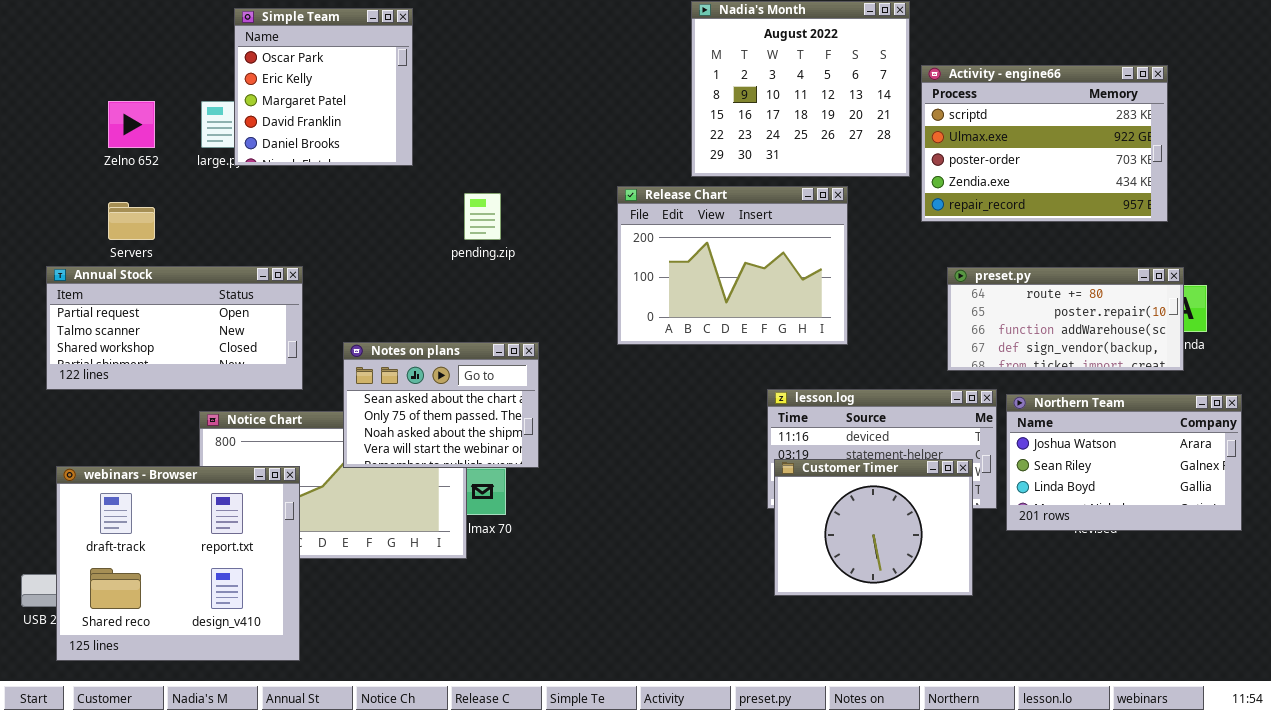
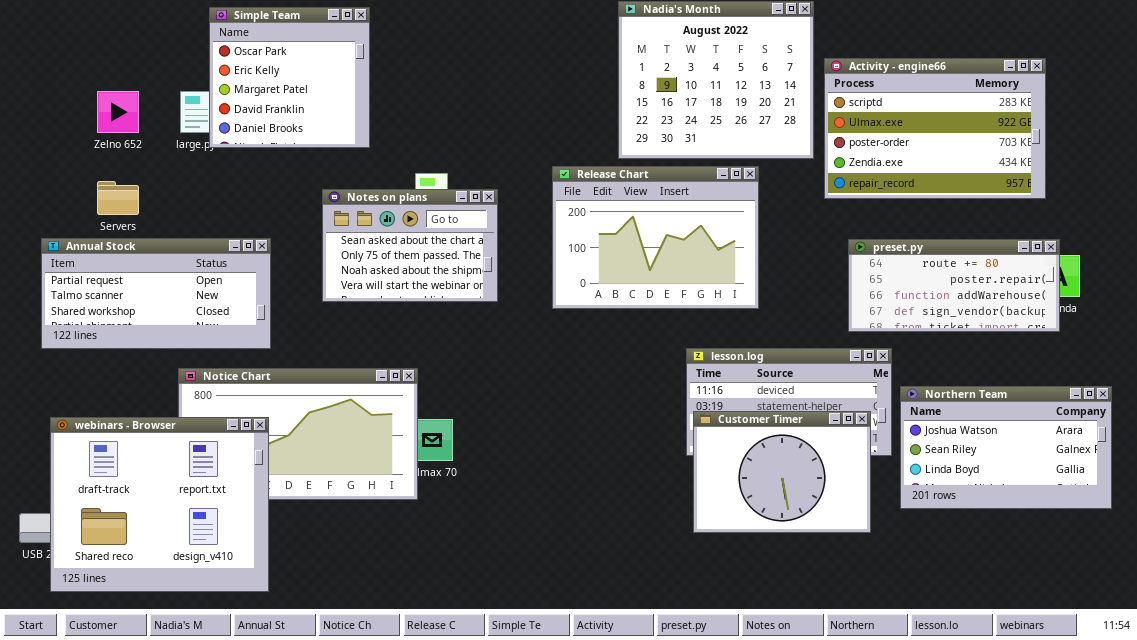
Notes on plans: [343,342,539,468] -> [322,189,498,302], moved
Northern Team: [1006,394,1242,531] -> [900,386,1112,509], moved

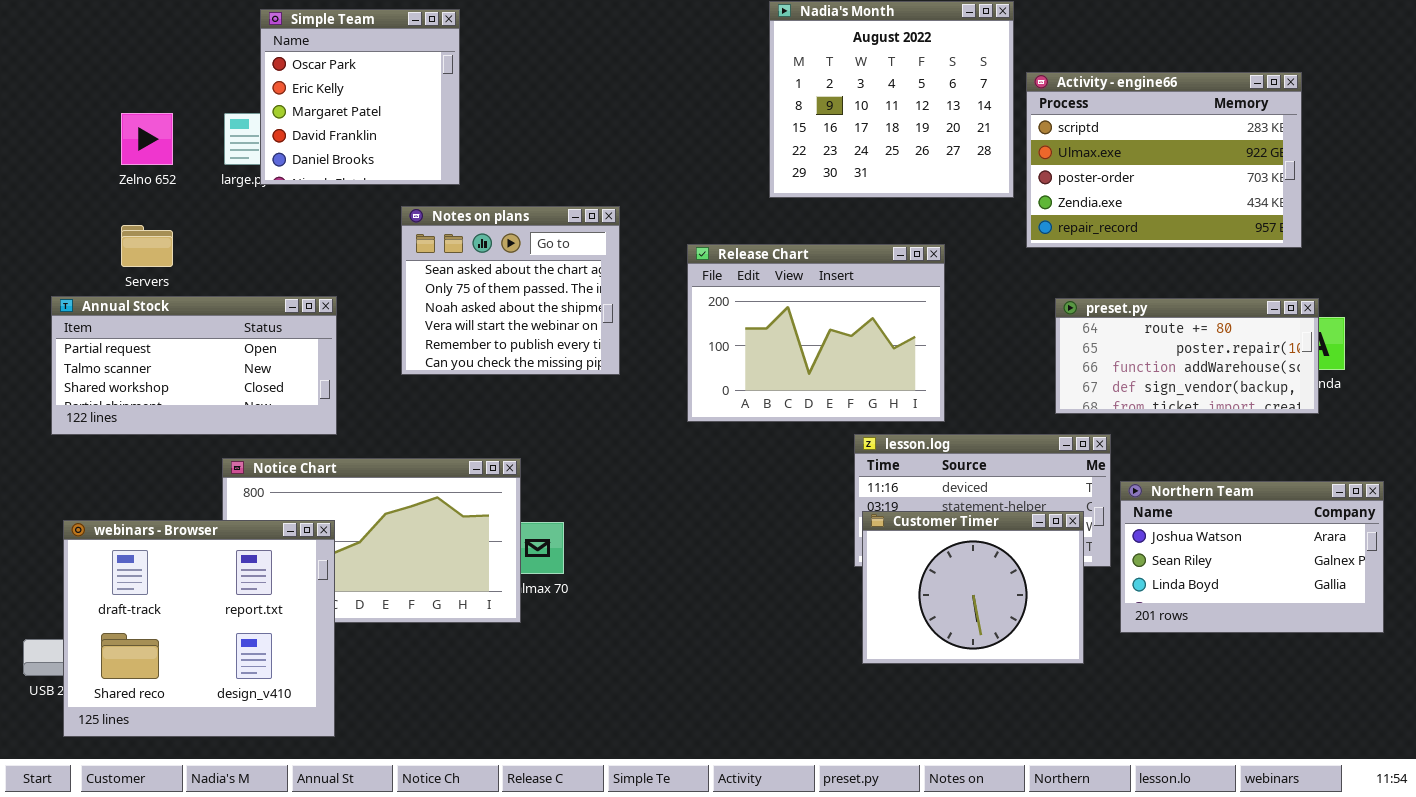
Release Chart: [552,166,759,309] -> [687,244,945,422], moved
Notes on plans: [322,189,498,302] -> [401,206,620,375], resized

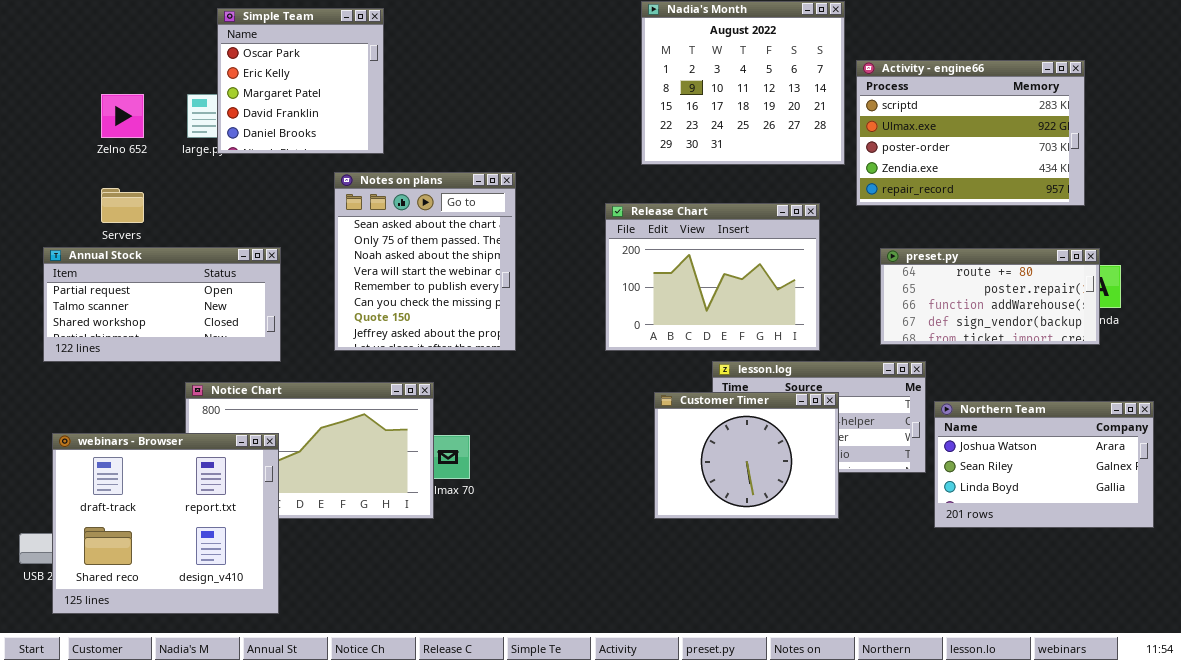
Notes on plans: [401,206,620,375] -> [334,172,516,351], resized
Release Chart: [687,244,945,422] -> [605,203,820,351], moved
Customer Timer: [862,511,1084,664] -> [654,392,839,519], moved

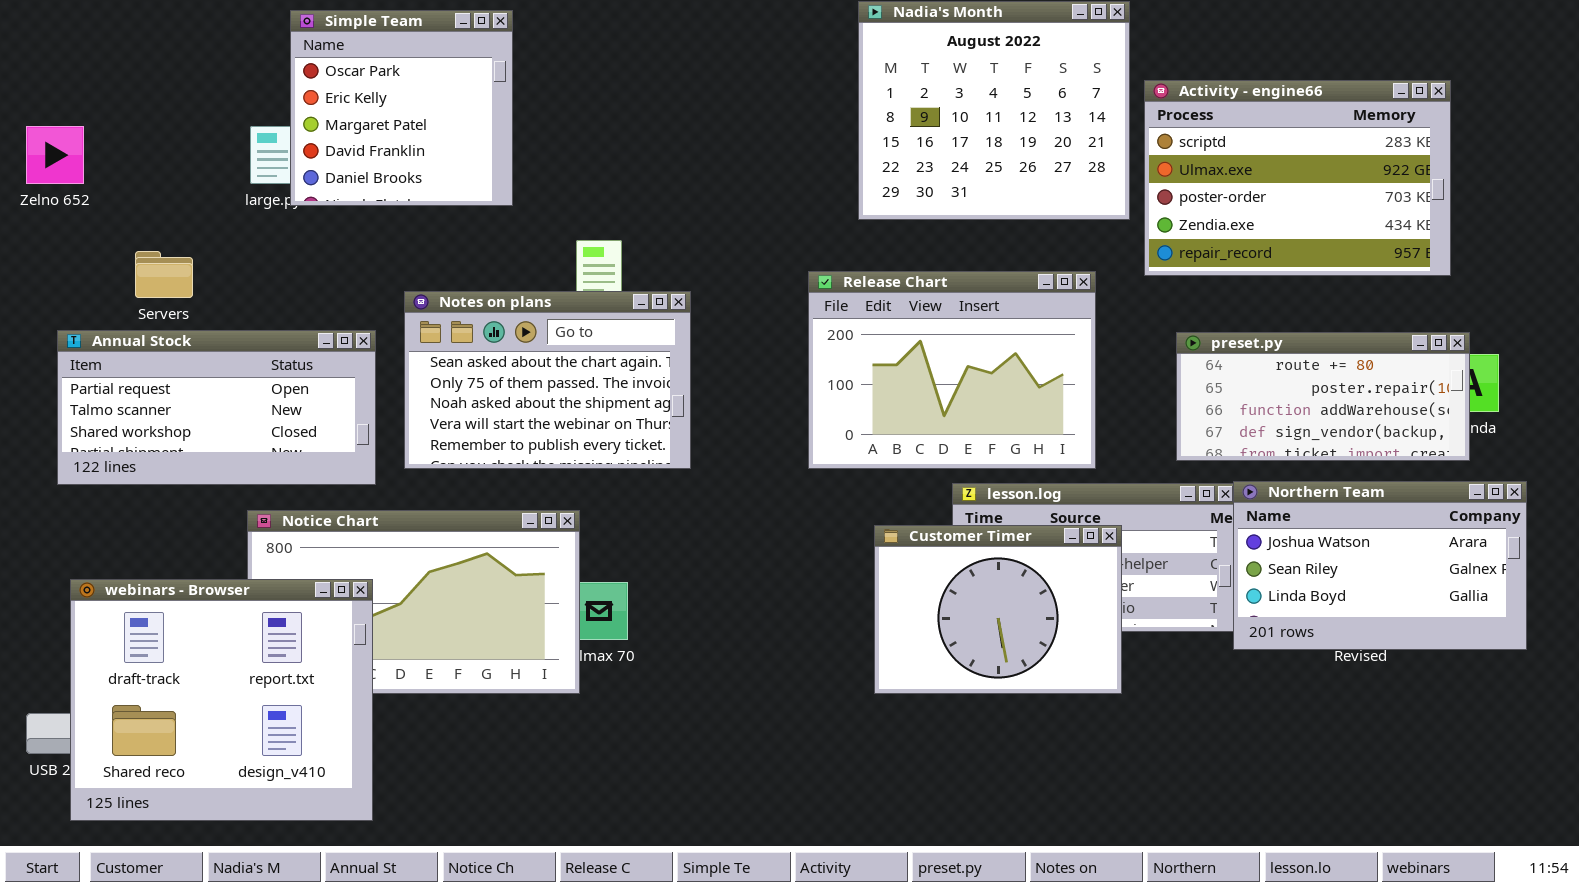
Zelno 652: [101,94,144,138] -> [26,126,84,184], moved
Notes on plans: [334,172,516,351] -> [404,291,691,469], resized
Northern Team: [934,401,1154,528] -> [1233,481,1527,650], moved

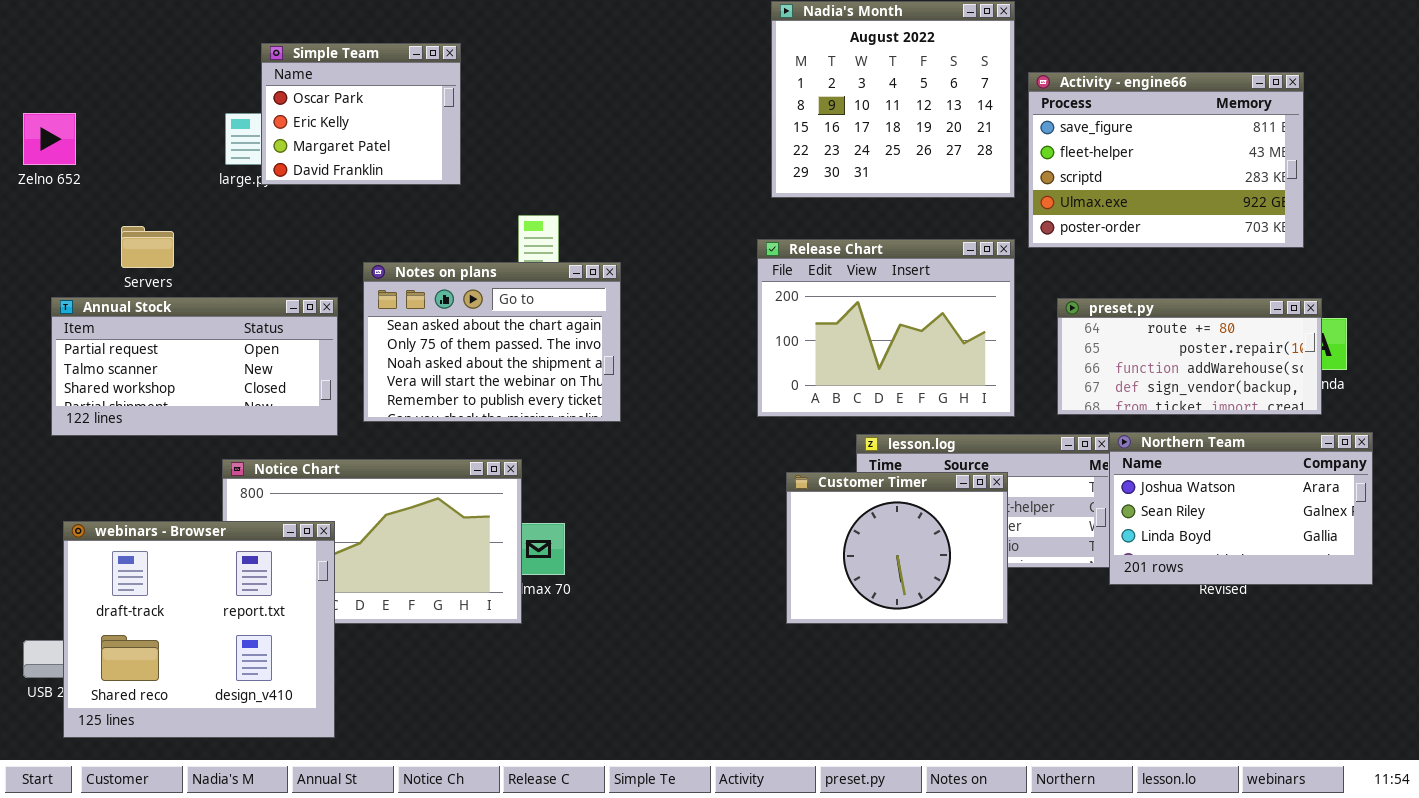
Simple Team: [290,10,513,206] -> [261,43,461,185], resized
Activity - engine66: [1144,80,1451,276] -> [1028,72,1304,248], scrolled up 2 rows
Release Chart: [808,271,1096,469] -> [757,239,1015,417], moved

